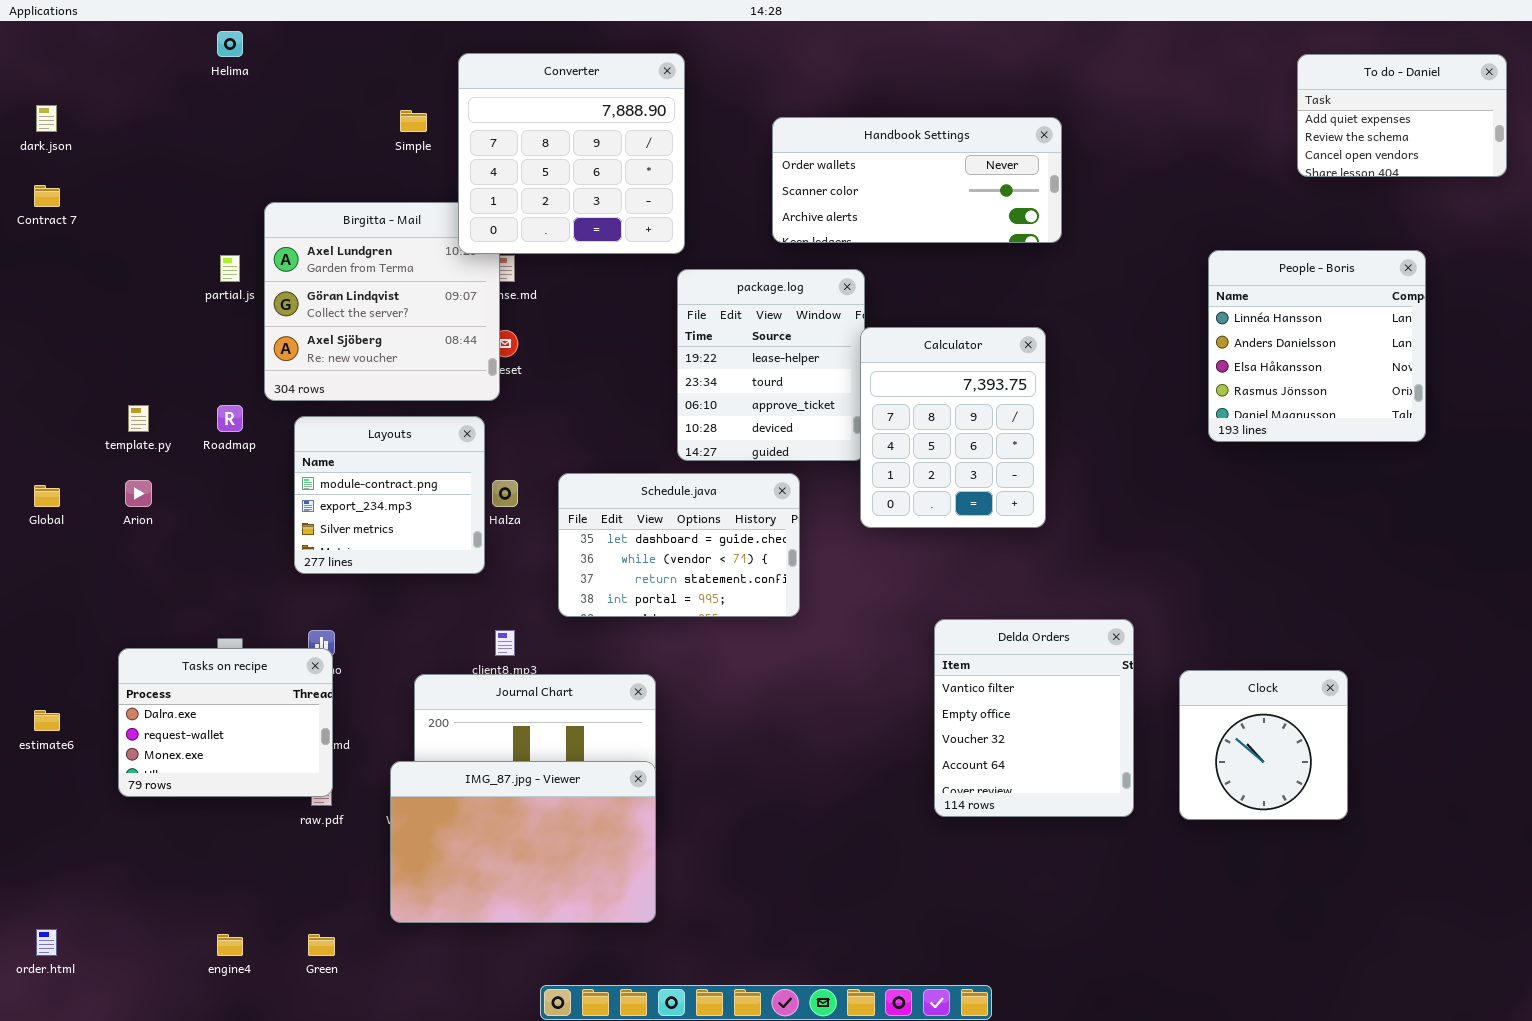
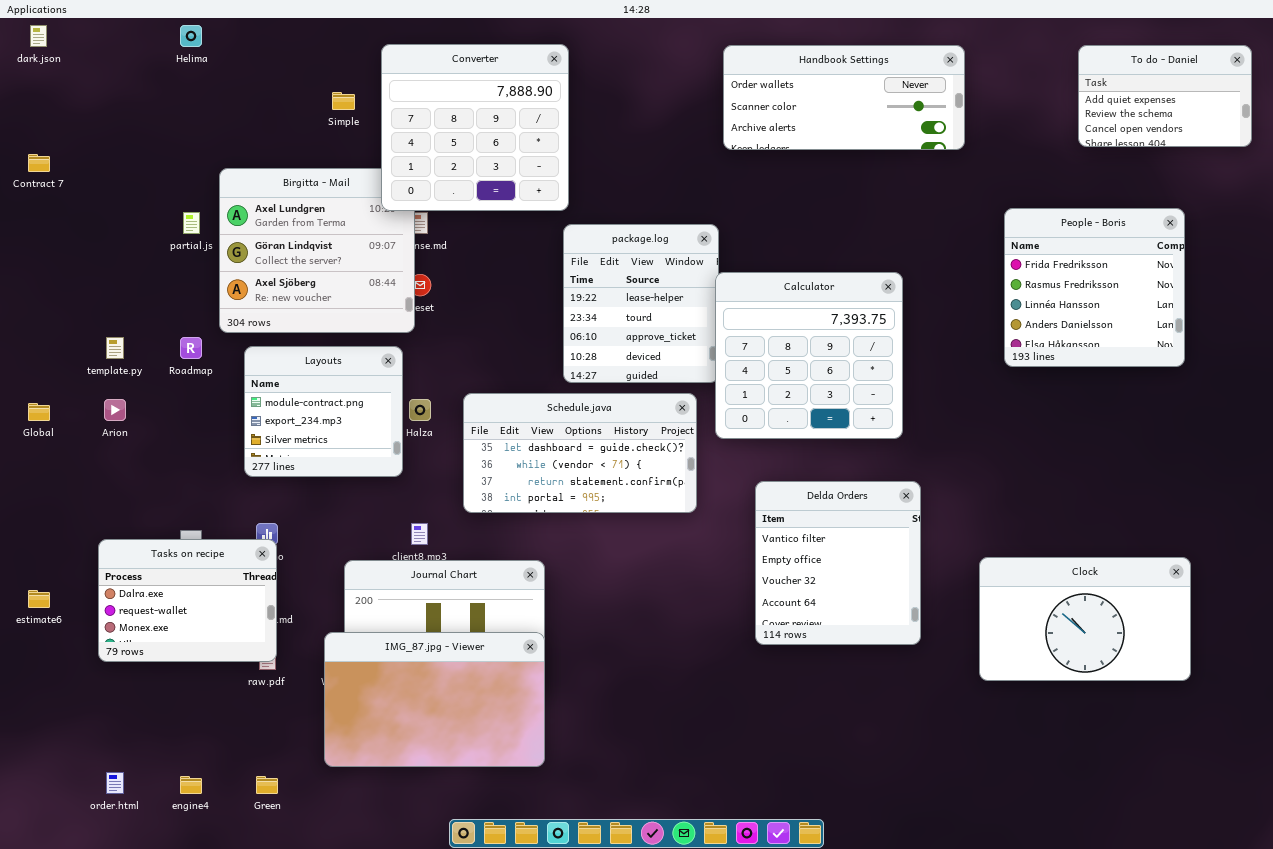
dark.json: [36,105,57,132] -> [30,25,47,47], moved
Handbook Settings: [772,117,1062,243] -> [723,45,965,150], moved
People - Boris: [1208,250,1426,442] -> [1004,208,1185,367], scrolled up 2 rows
Calculator: [860,327,1046,528] -> [715,272,903,439], resized
Schedule.java: [558,473,800,617] -> [463,393,697,513], resized
Delda Orders: [934,619,1134,817] -> [755,481,921,645], moved
Clock: [1179,670,1348,820] -> [979,557,1191,681], resized
order.html: [36,929,57,956] -> [106,772,124,794], moved

